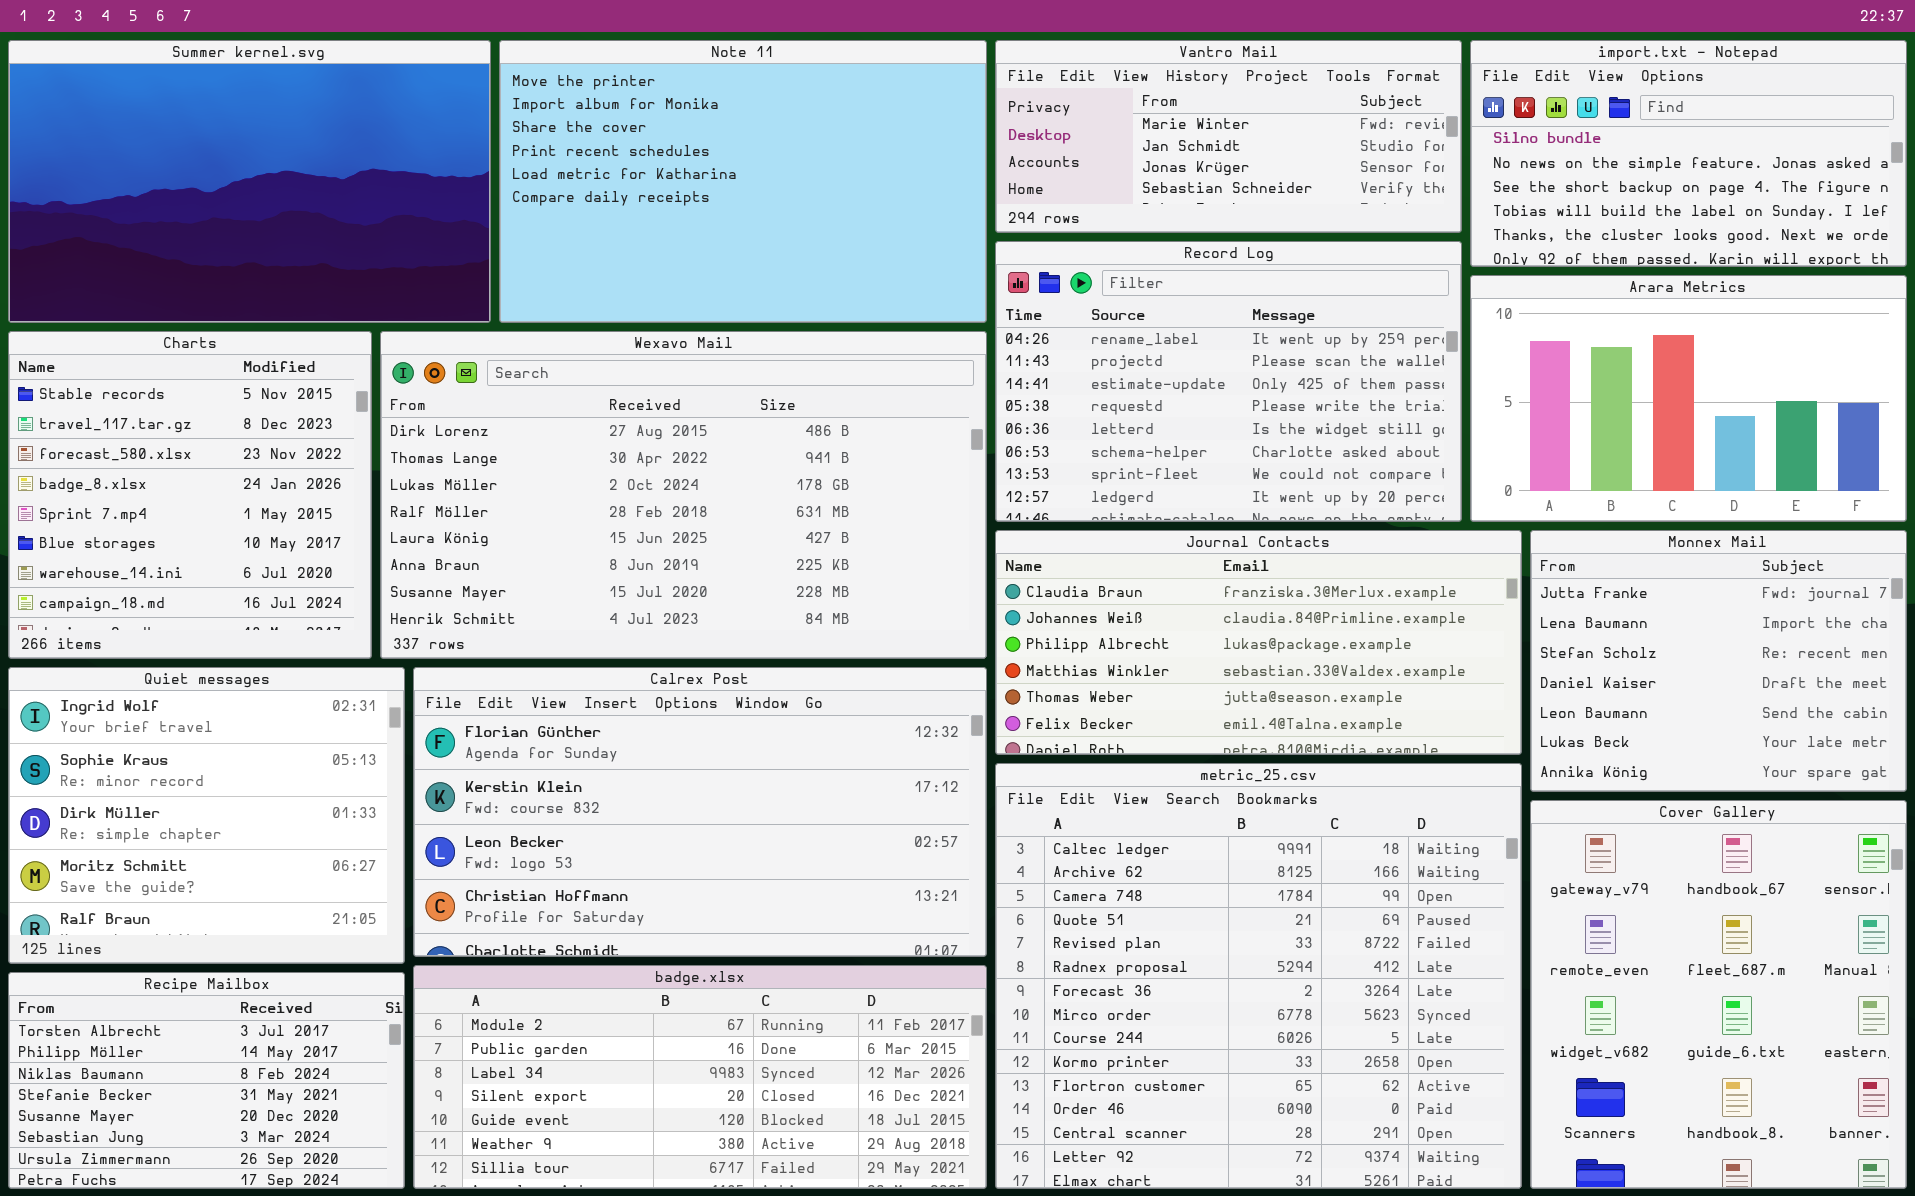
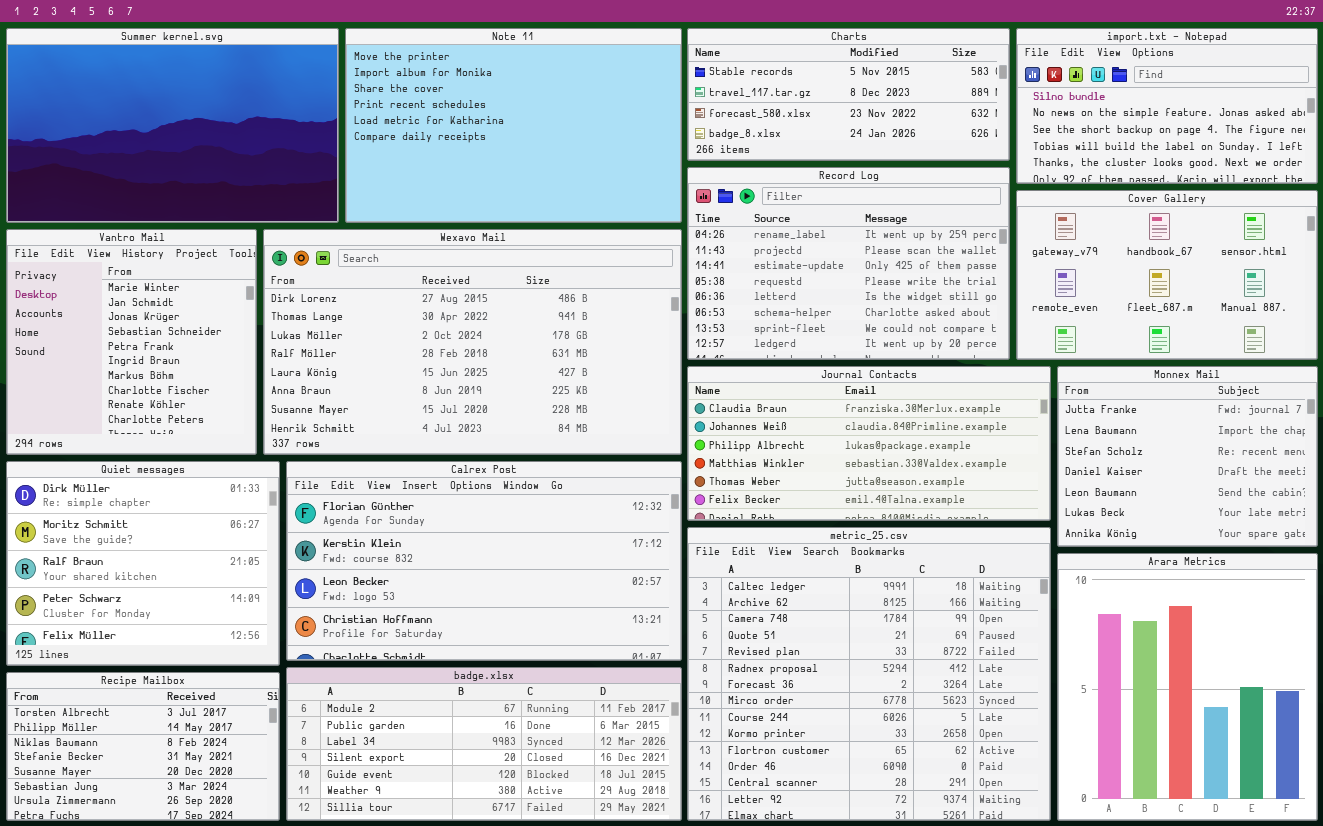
Vantro Mail: [995,40,1462,233] -> [6,229,257,455], moved, resized
Arara Metrics: [1470,275,1907,522] -> [1057,553,1318,821], moved, resized
Charts: [8,331,372,659] -> [687,28,1010,161], moved, resized
Quiet messages: [8,667,405,964] -> [6,461,280,666], scrolled down 2 rows
Cover Gallery: [1530,800,1907,1189] -> [1016,190,1318,360], moved, resized

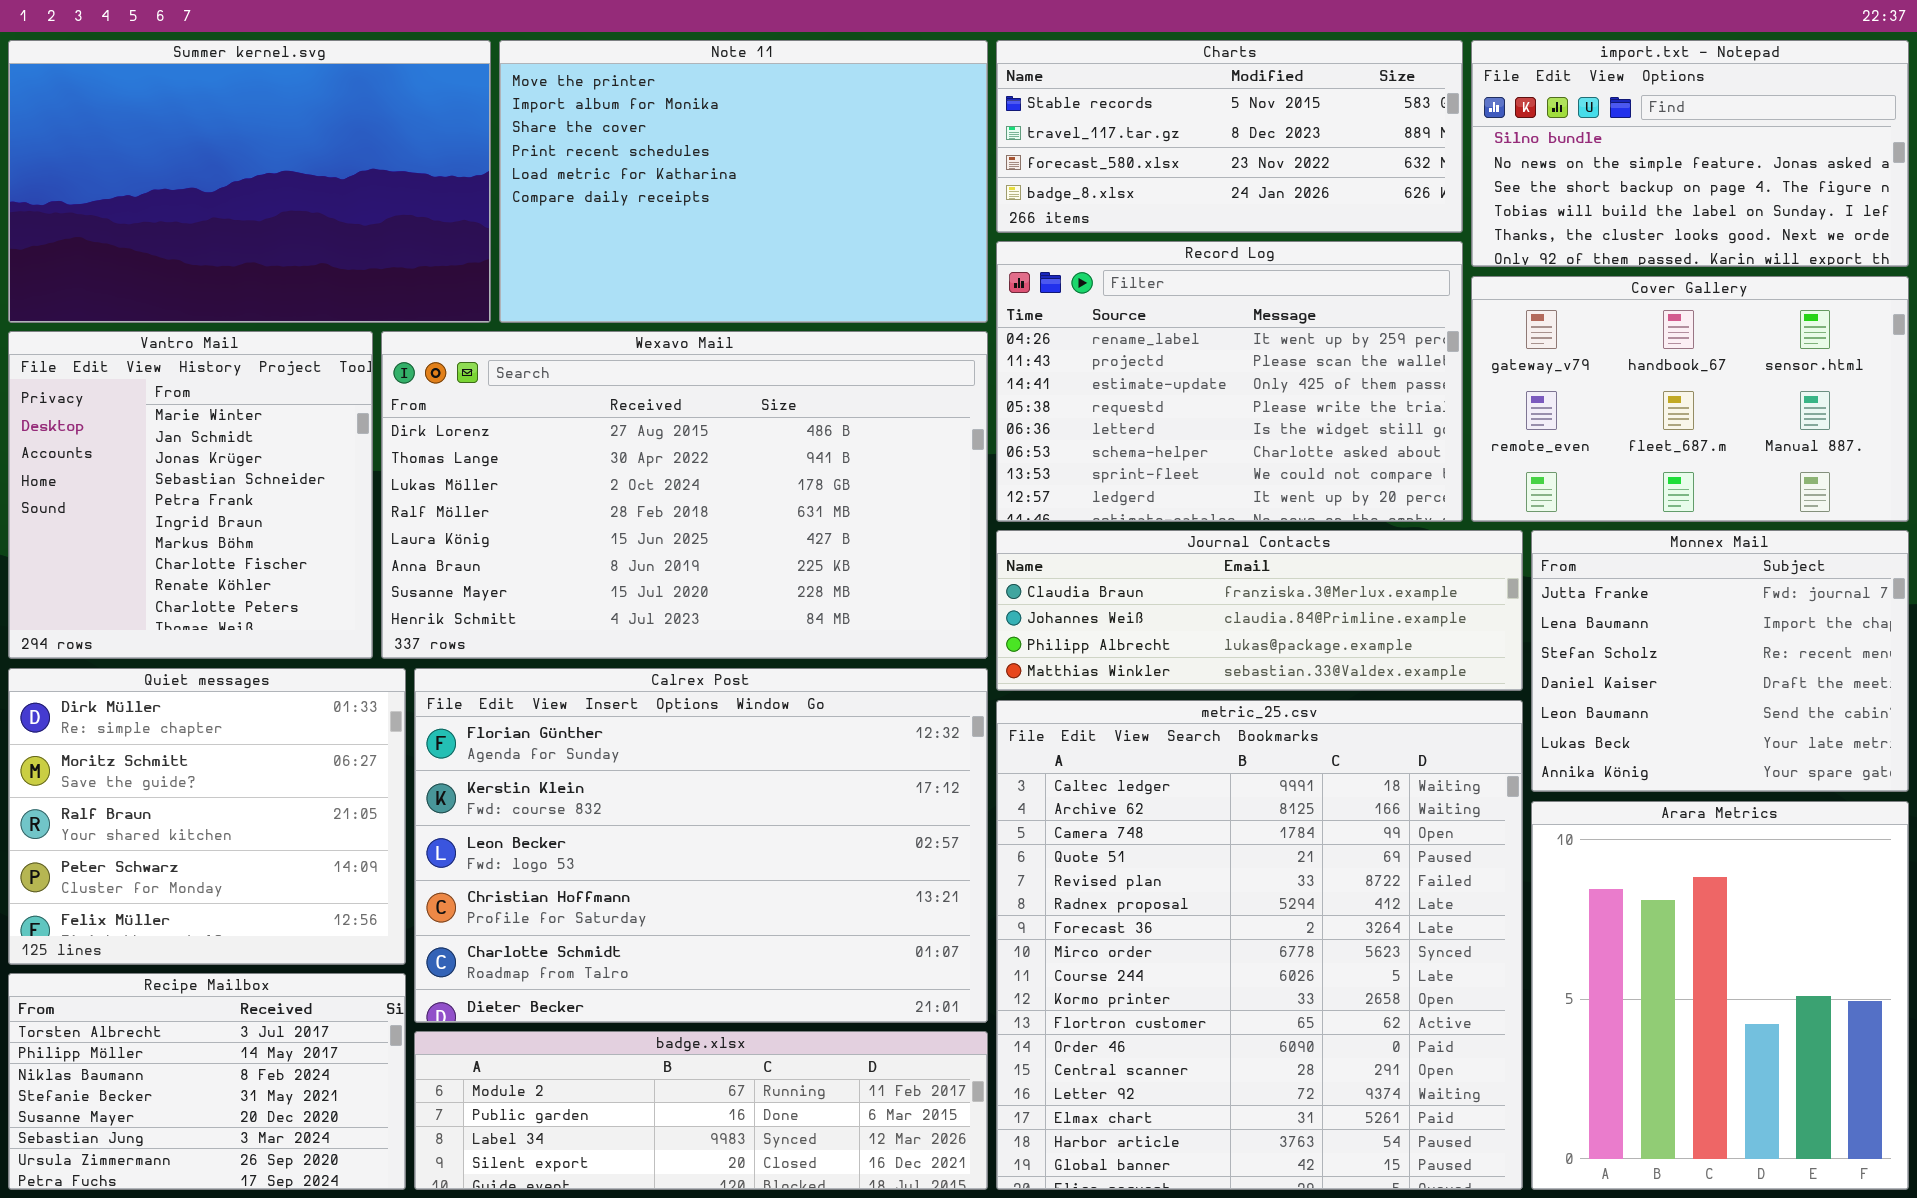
Journal Contacts: [687,366,1051,521] -> [996,530,1523,691], resized
Calrex Post: [286,461,682,661] -> [414,668,988,1023], resized
metric_25.csv: [687,527,1051,821] -> [996,700,1523,1190], resized
badge.xlsx: [286,667,682,821] -> [414,1031,988,1190], resized

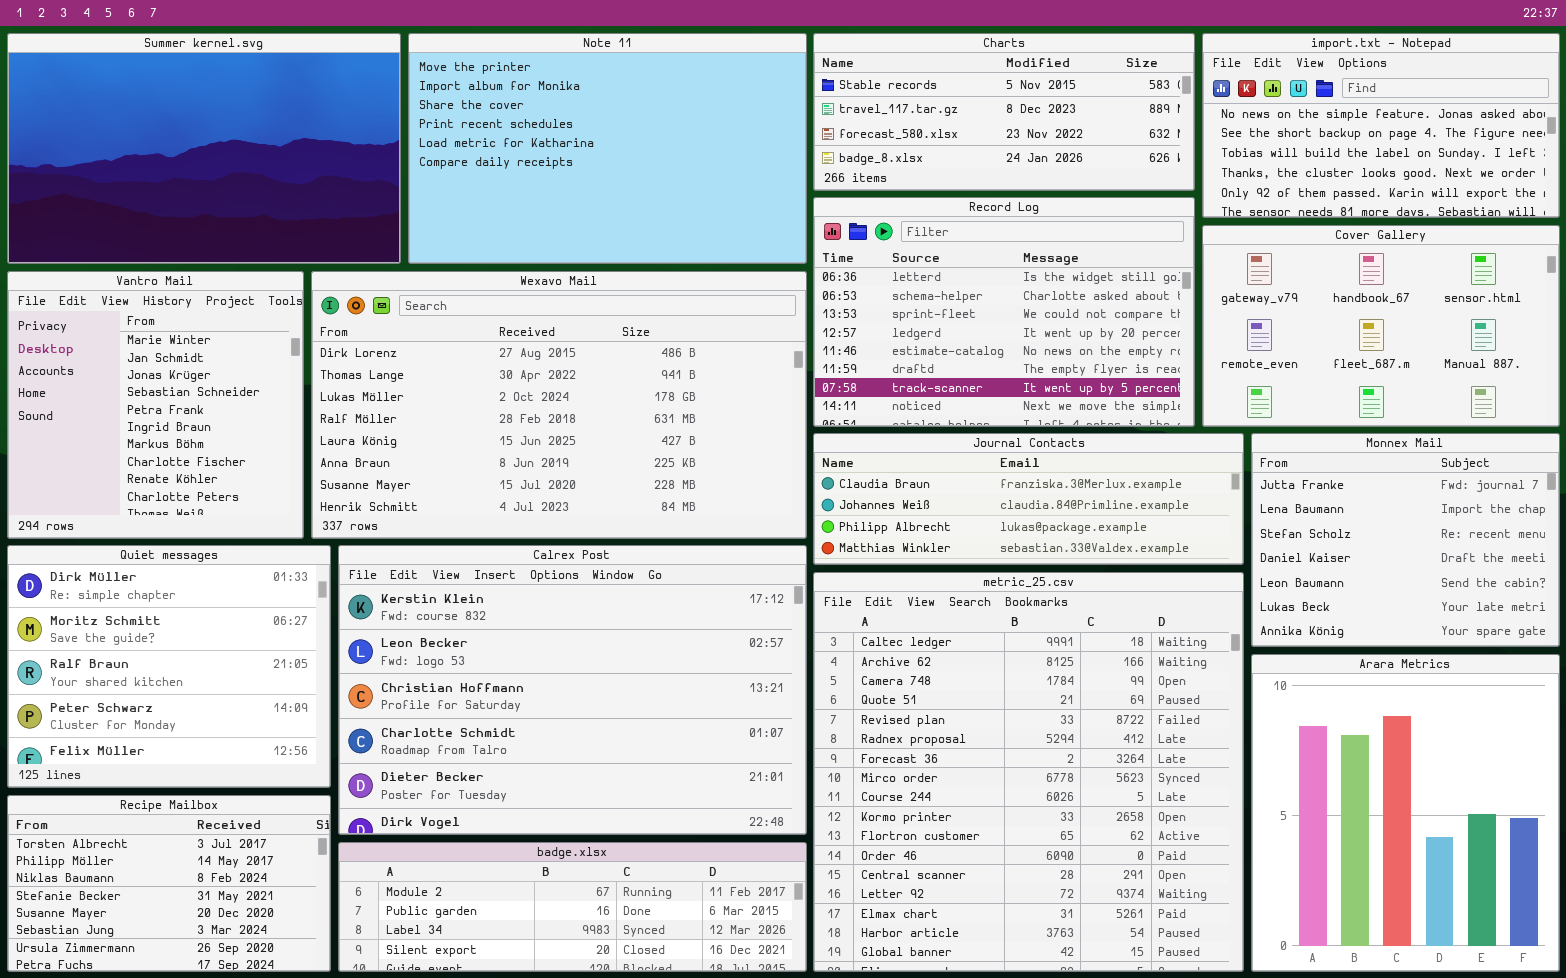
import.txt - Notepad: [1471,40,1909,267] -> [1202,33,1560,218], scrolled down 1 row
Record Log: [996,241,1463,522] -> [813,197,1195,427], scrolled down 4 rows
Calrex Post: [414,668,988,1023] -> [338,545,807,835], scrolled down 1 row

